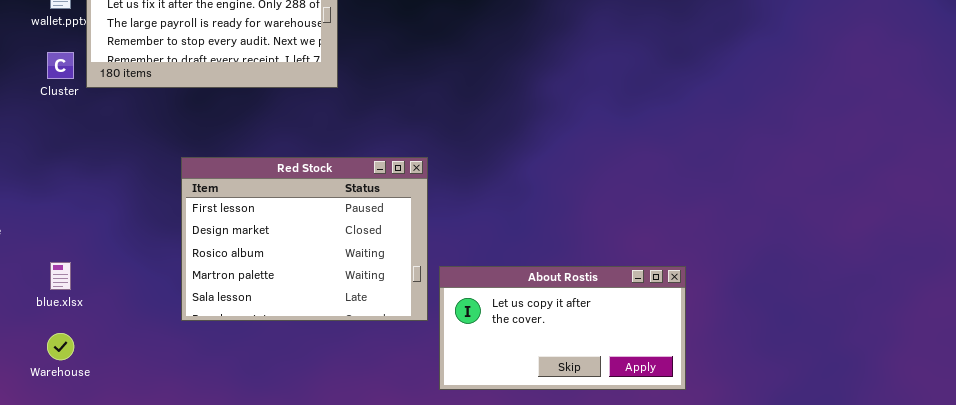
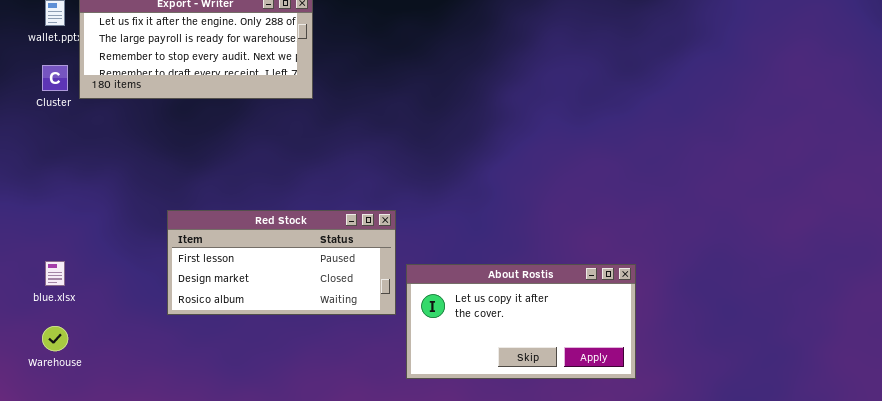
Red Stock: [181,157,428,321] -> [167,210,396,315], resized

